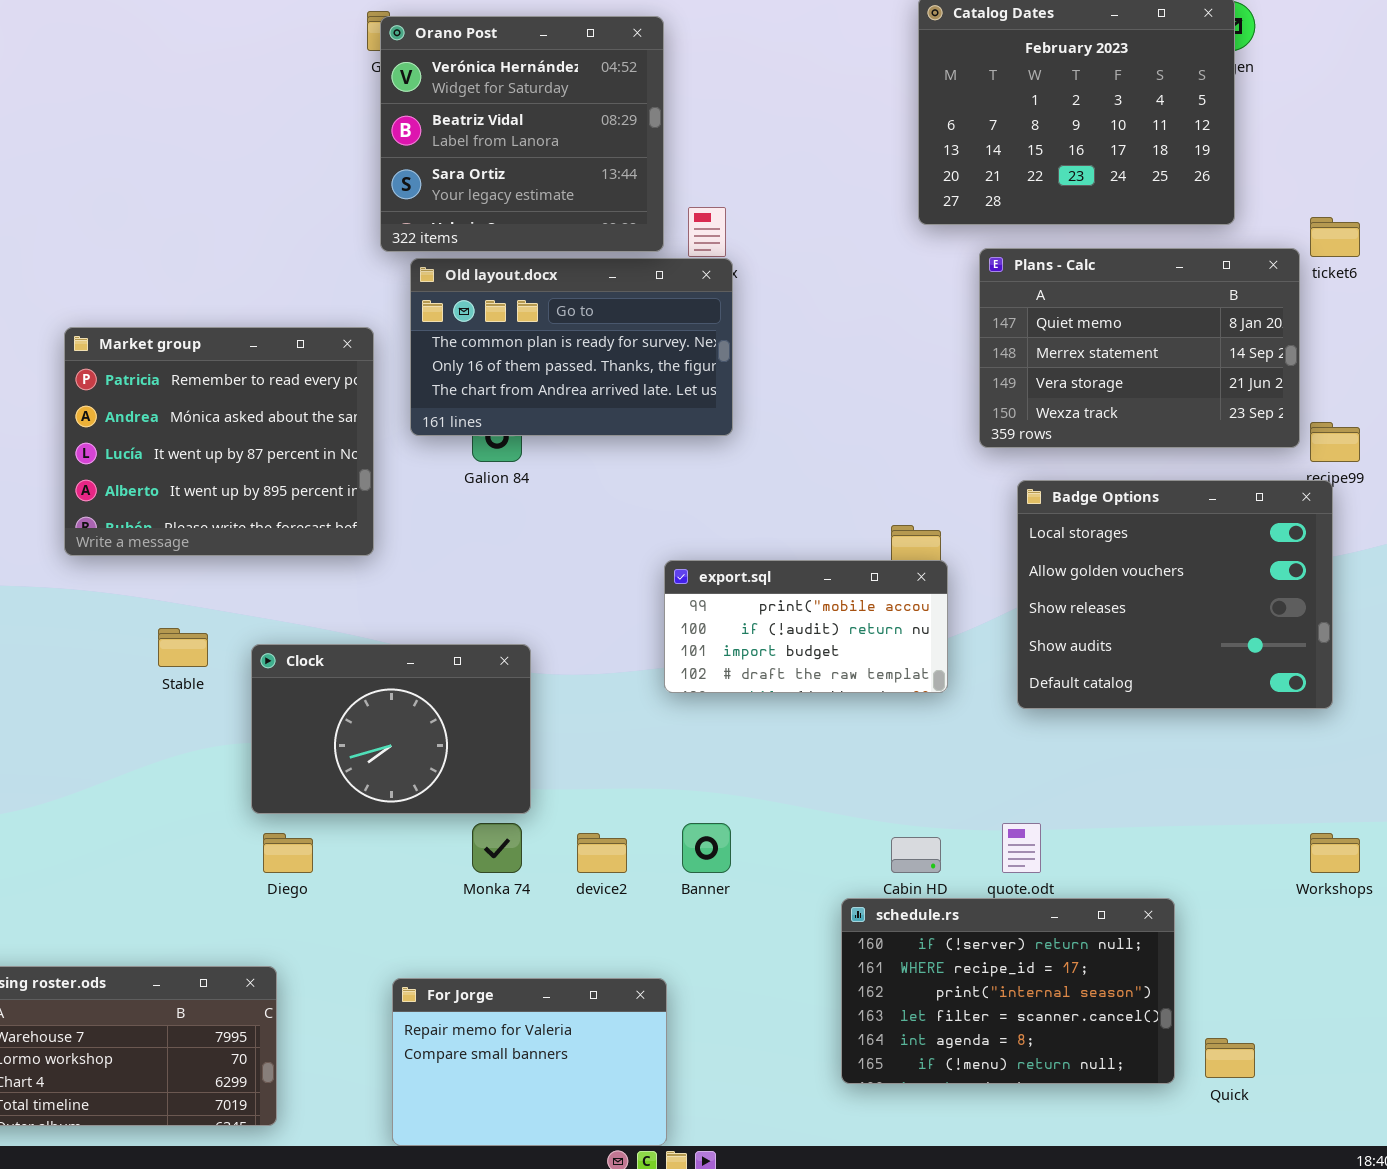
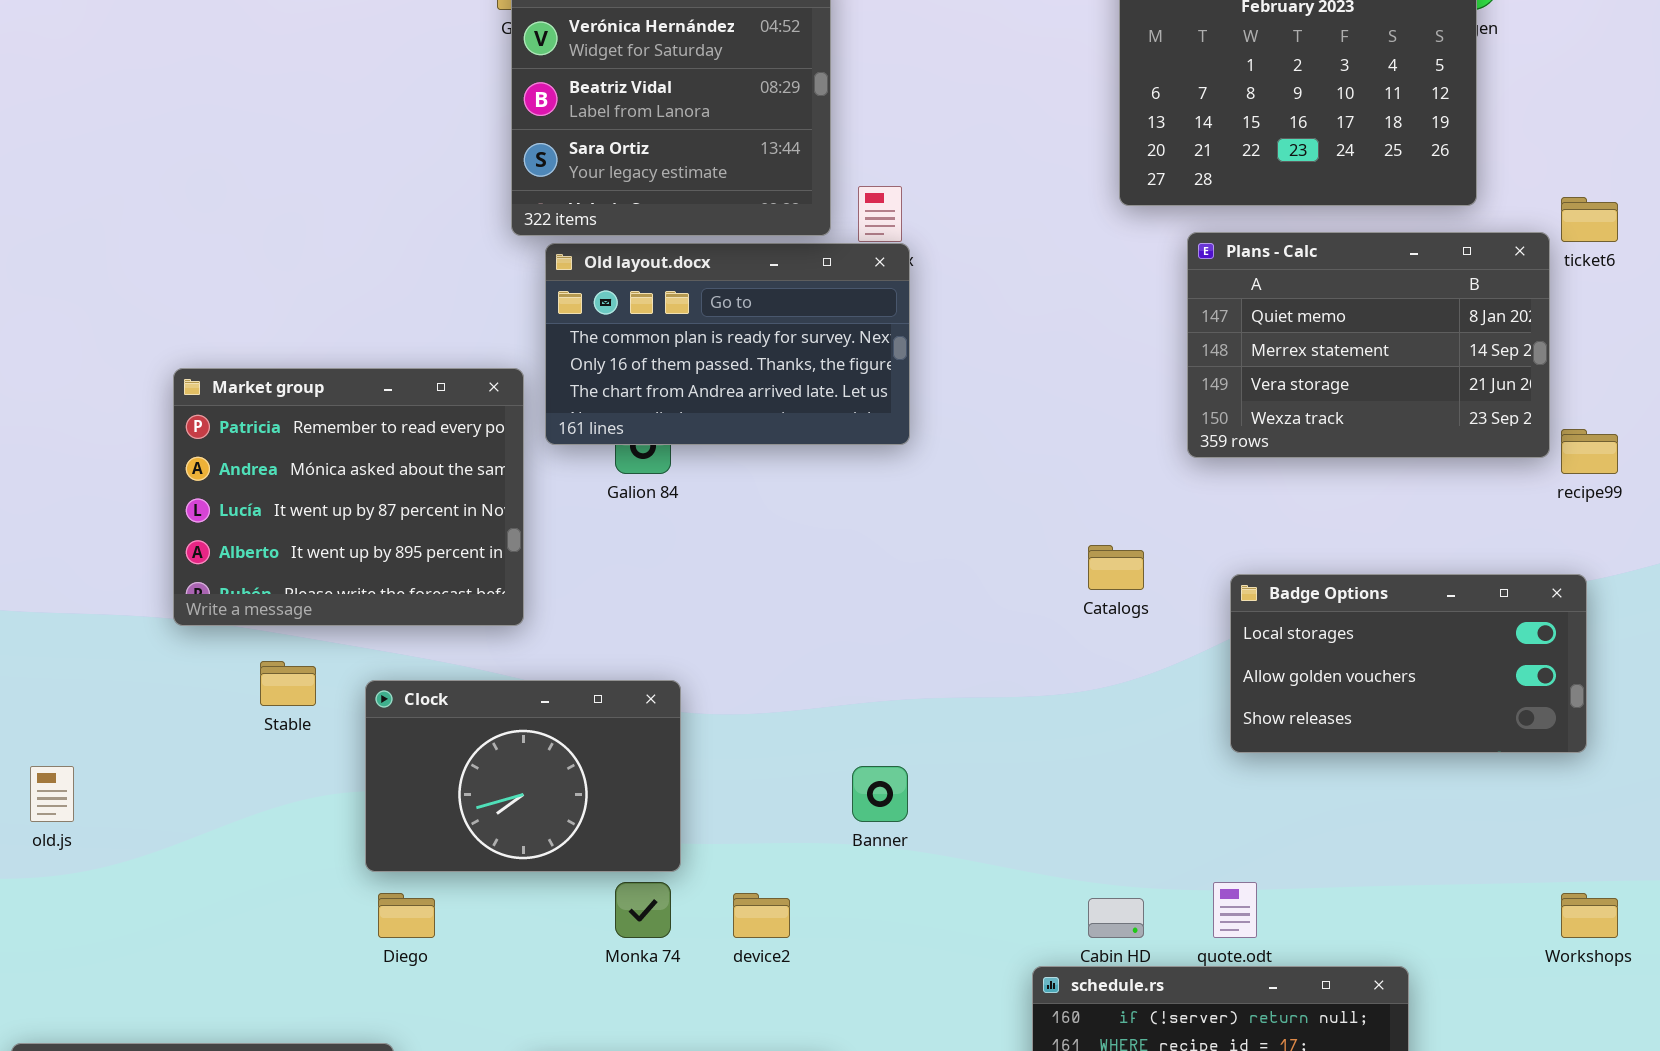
Market group: [64,327,374,556] -> [173,368,524,626], moved
Badge Options: [1017,480,1333,709] -> [1230,574,1587,753], resized
export.sql: [664,560,948,693] -> none, closed
Banner: [682,823,731,873] -> [852,766,908,822], moved

